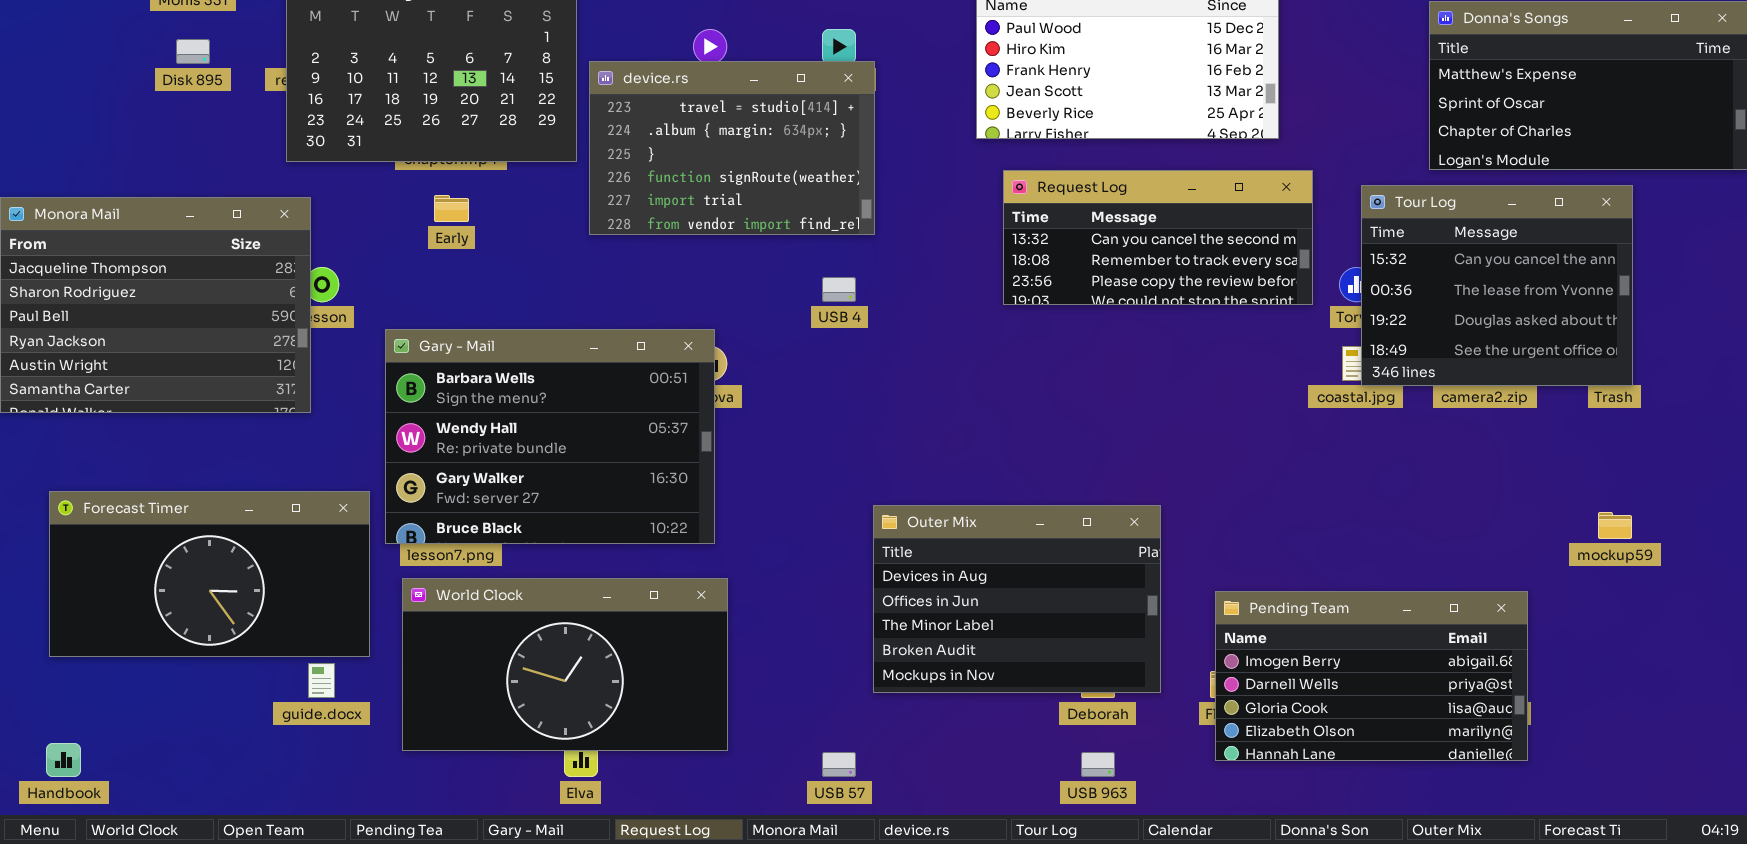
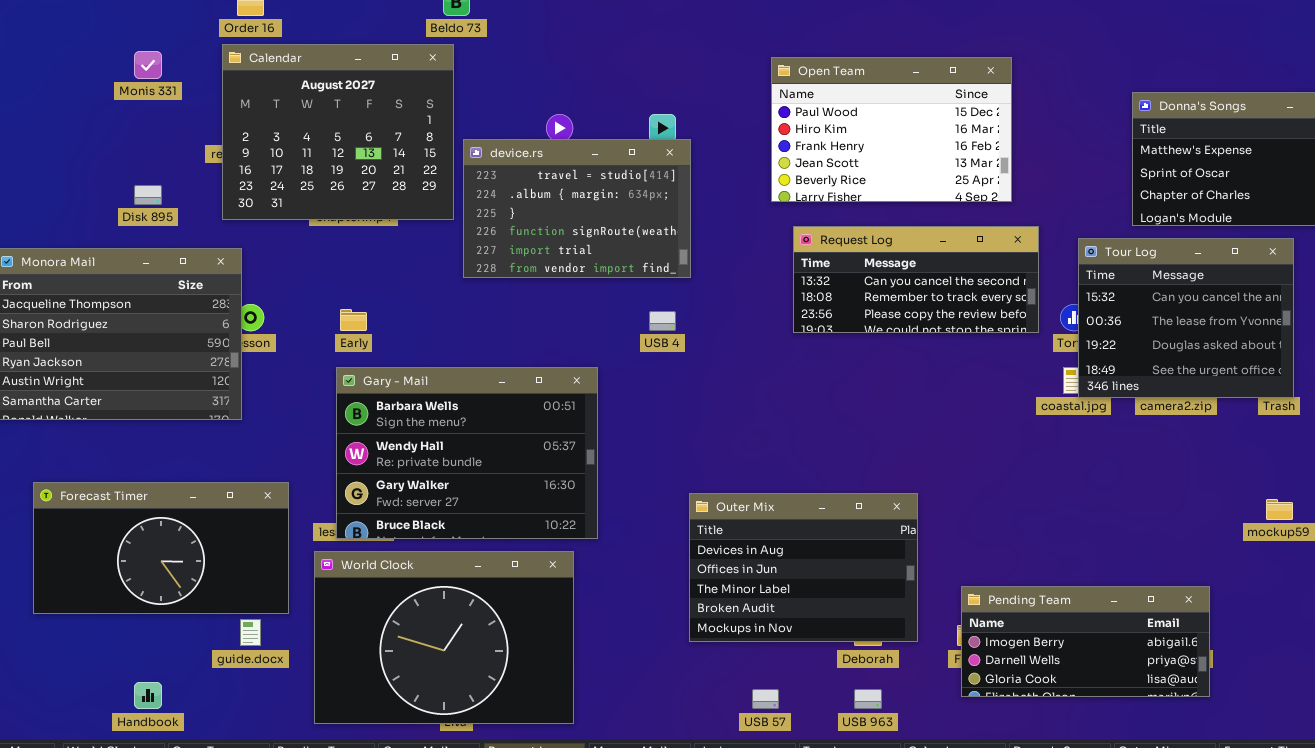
Disk 895: [176,39,210,64] -> [134,185,162,205], moved
Early: [434,195,469,222] -> [340,309,367,331], moved
Gary - Mail: [385,329,715,544] -> [336,367,598,539], moved
World Clock: [402,578,728,751] -> [314,551,574,724], resized
Pending Team: [1215,591,1528,761] -> [961,586,1210,697], resized
Handbook: [46,743,81,777] -> [134,682,162,709], moved
USB 57: [822,752,856,777] -> [752,689,779,709], moved

